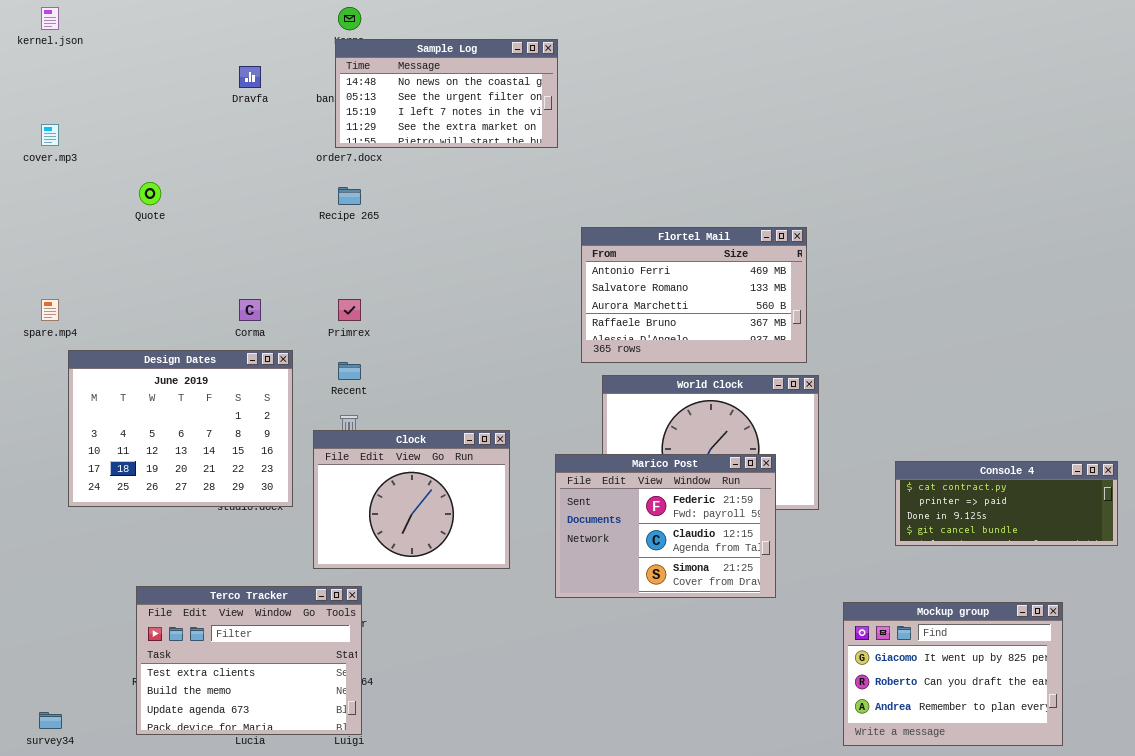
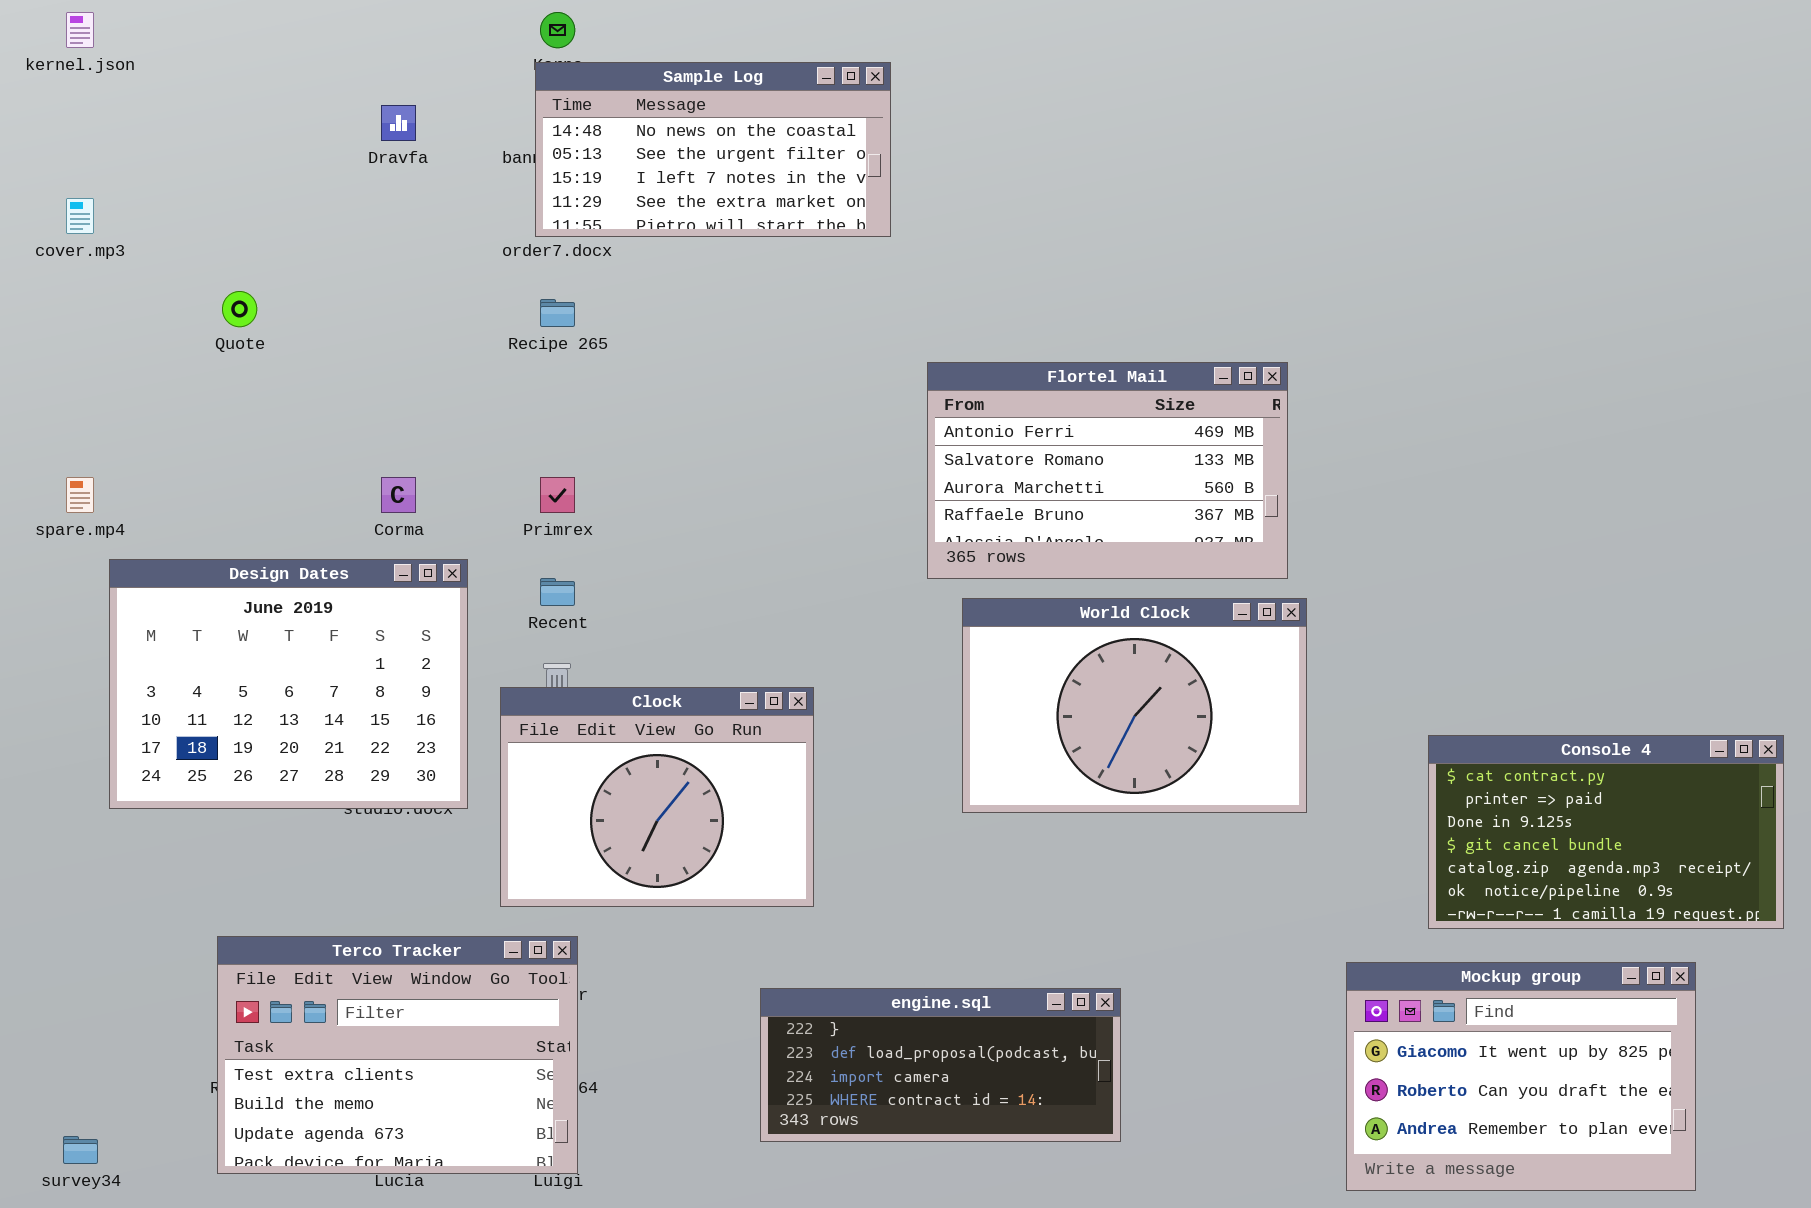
Marico Post: [555,454,776,598] -> none, closed
Console 4: [895,461,1118,546] -> [1428,735,1784,929], resized
engine.sql: none -> [760,988,1121,1142], opened

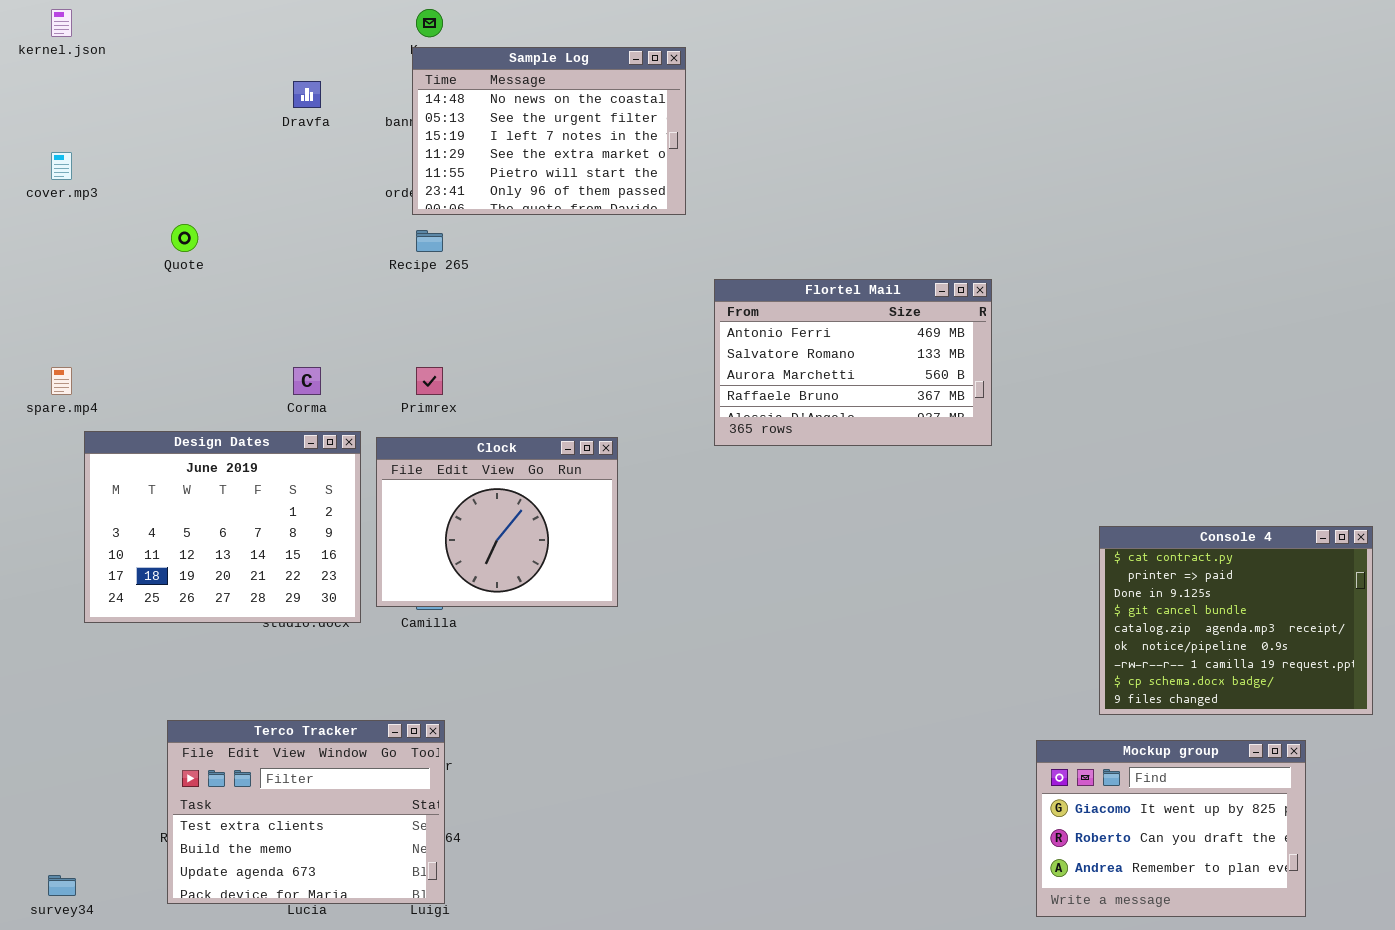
Sample Log: [535,62,891,237] -> [412,47,686,215], resized
World Clock: [962,598,1307,813] -> none, closed
Clock: [500,687,814,907] -> [376,437,618,607], moved
Console 4: [1428,735,1784,929] -> [1099,526,1373,715], resized
engine.sql: [760,988,1121,1142] -> none, closed

